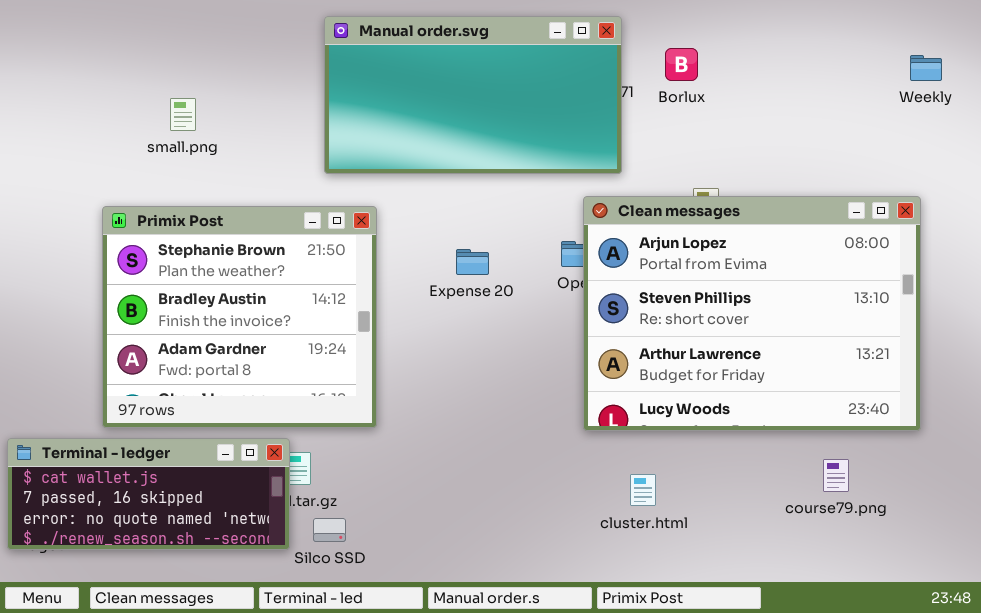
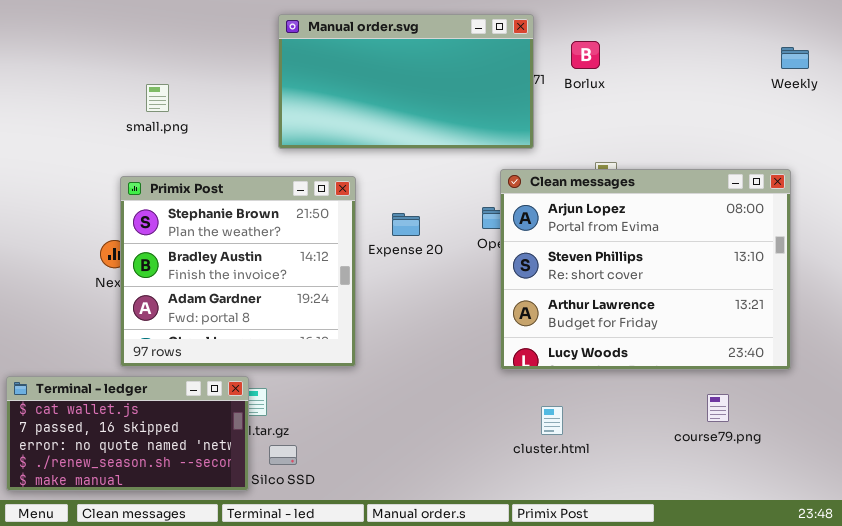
Primix Post: [102,206,377,428] -> [120,176,356,367], moved
Terminal - ledger: [7,438,290,550] -> [6,376,249,491], resized

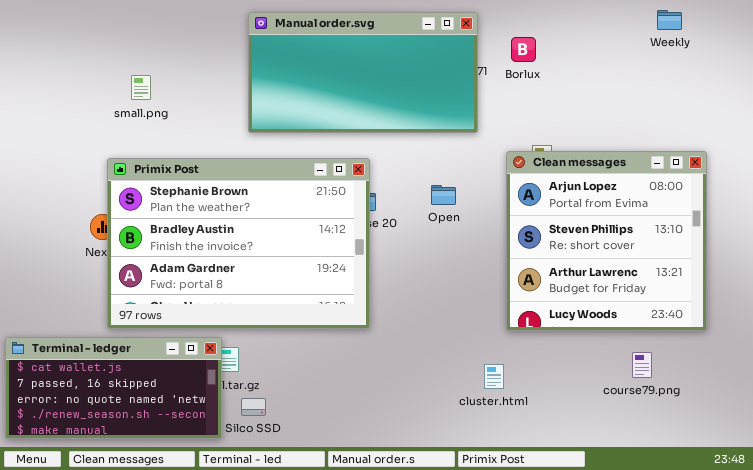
Weekly: [781,47,809,69] -> [657,10,682,30], moved
Clean messages: [500,169,791,370] -> [506,151,707,331], resized
Primix Post: [120,176,356,367] -> [107,158,370,329], resized

